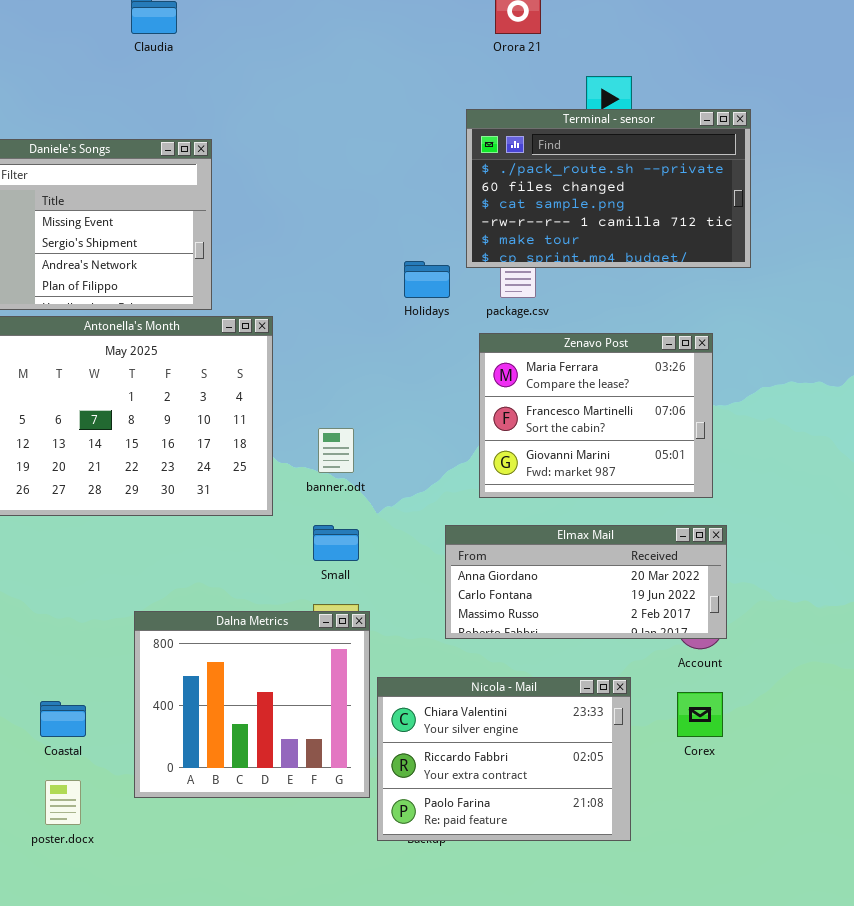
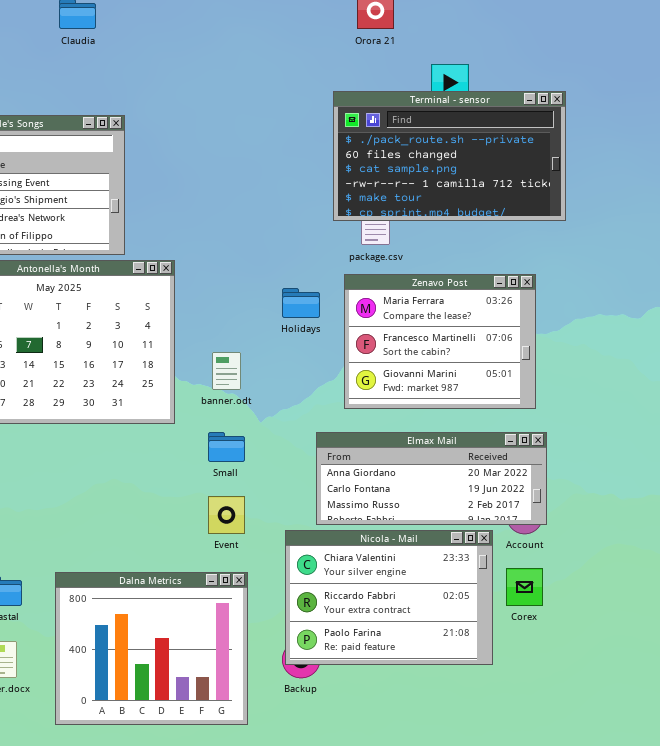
Holidays: [404,261,450,298] -> [282,288,320,318], moved
Dalna Metrics: [134,611,370,798] -> [55,572,248,725], moved
Nicola - Mail: [377,677,631,841] -> [285,530,493,665], moved

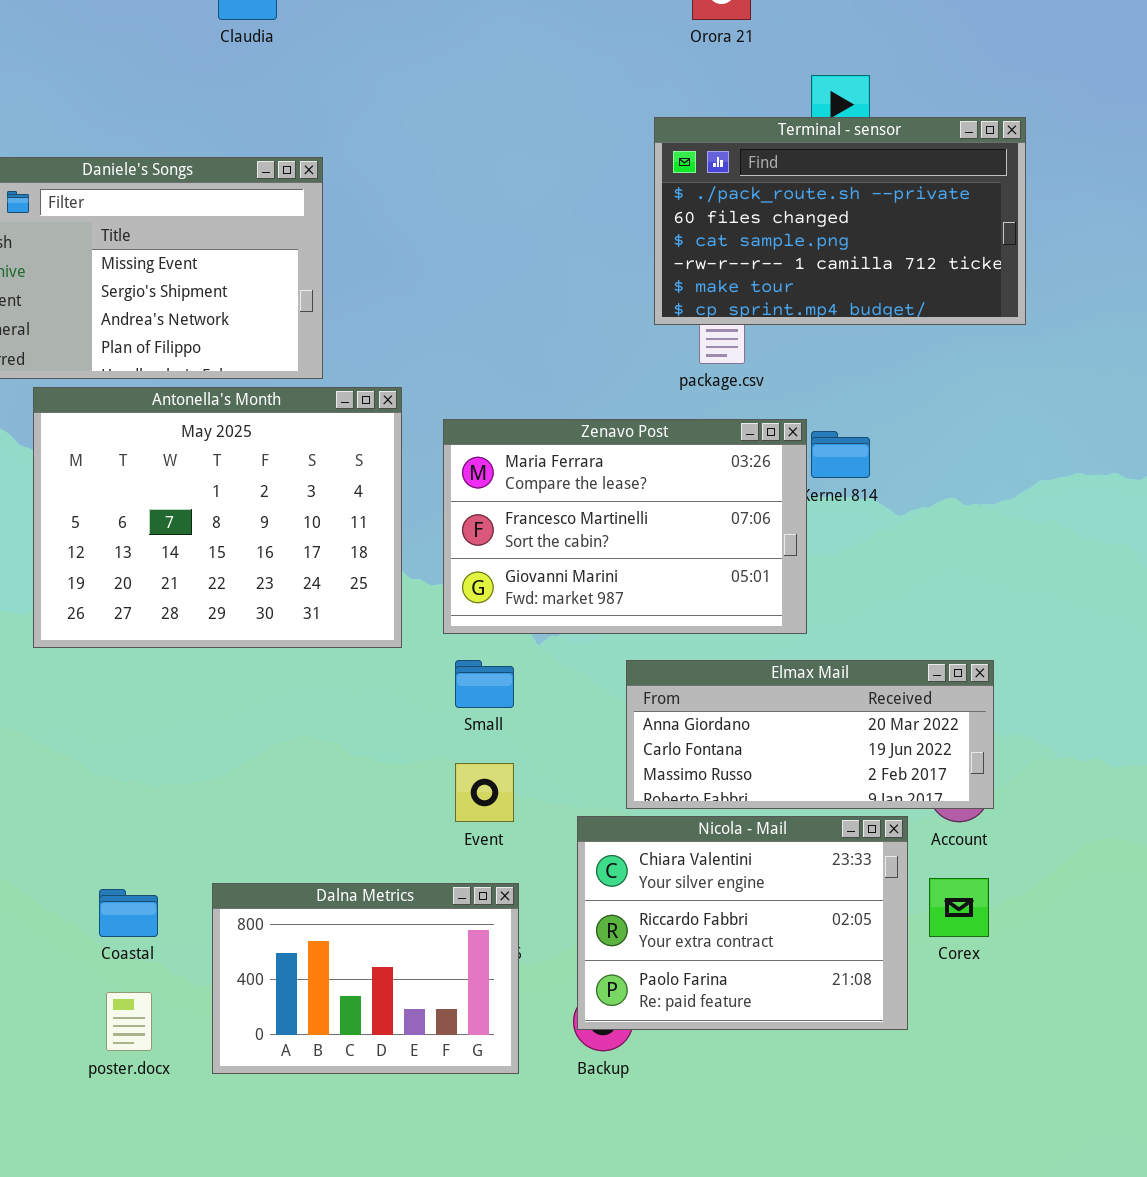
Zenavo Post: [344,274,536,409] -> [443,419,807,634], moved, resized
Dalna Metrics: [55,572,248,725] -> [212,883,519,1074], resized

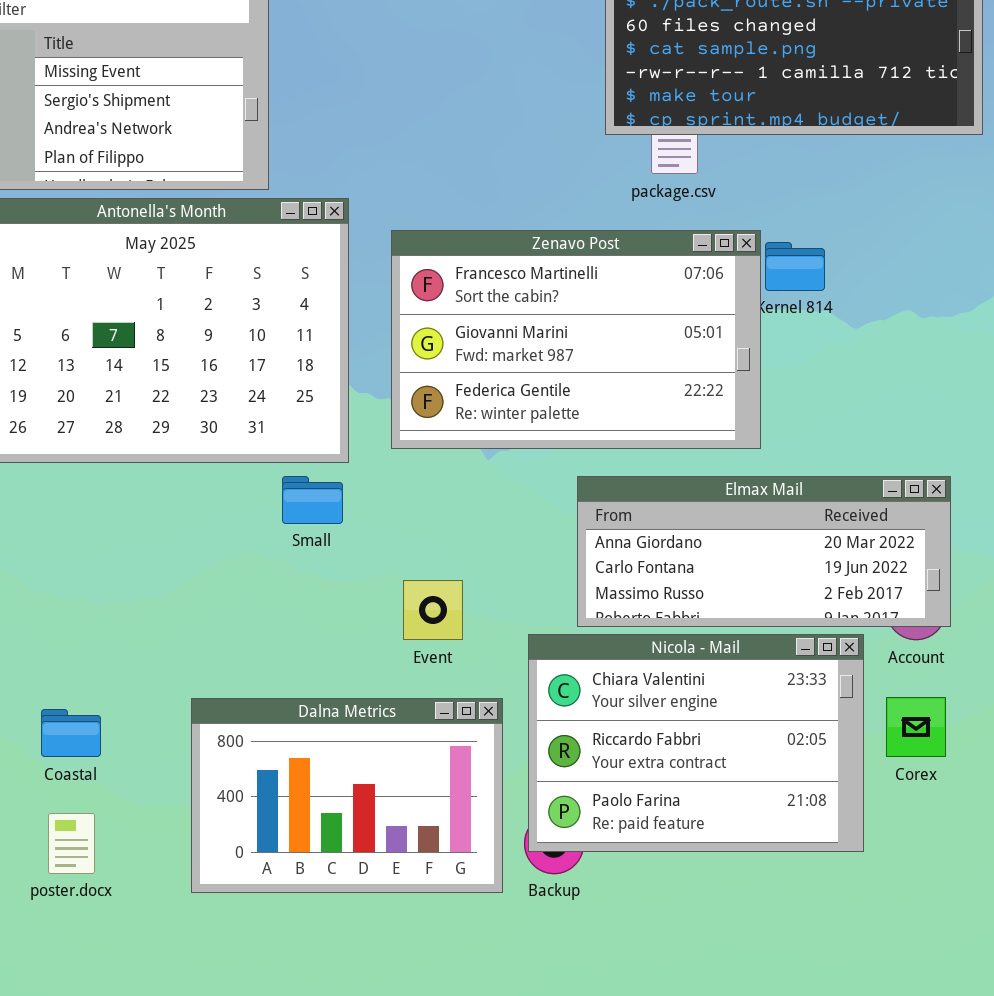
Zenavo Post: [443,419,807,634] -> [391,230,761,449], scrolled down 1 row
Small: [455,660,514,708] -> [282,476,343,524], moved
Dalna Metrics: [212,883,519,1074] -> [191,698,503,893], moved

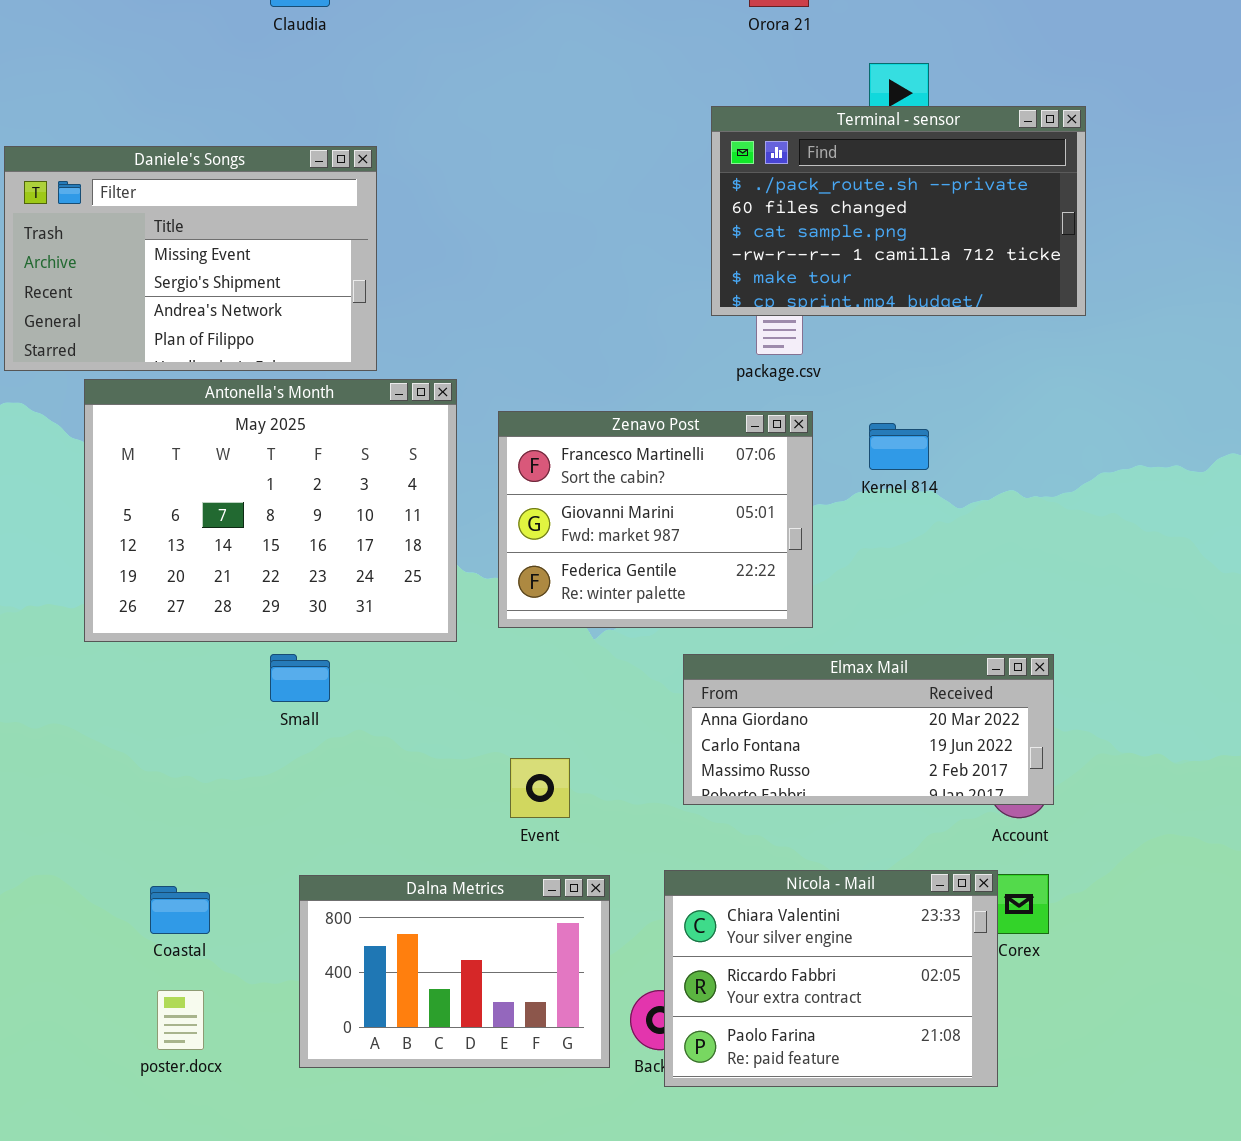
Zenavo Post: [391,230,761,449] -> [498,411,813,628], resized
Small: [282,476,343,524] -> [270,654,330,702], moved
Nicola - Mail: [528,634,864,852] -> [664,870,998,1087], moved

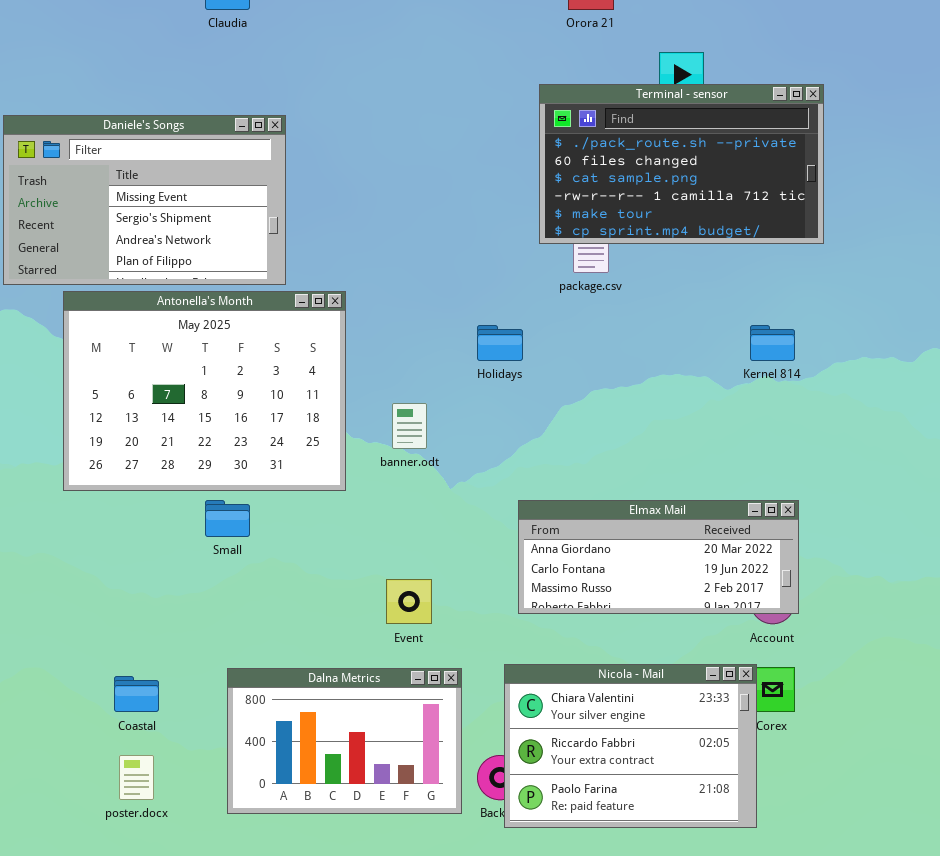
Zenavo Post: [498,411,813,628] -> none, closed
Kernel 814: [869,423,929,470] -> [750,325,795,361], moved

